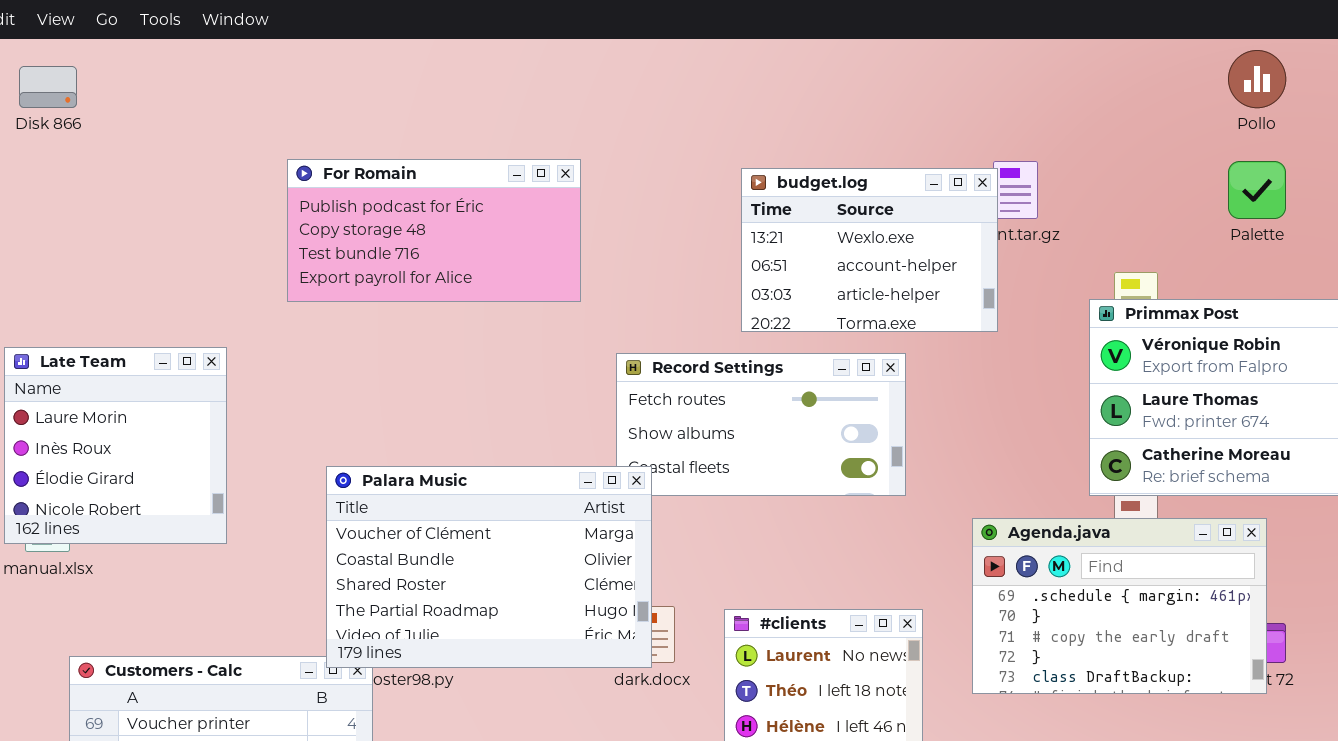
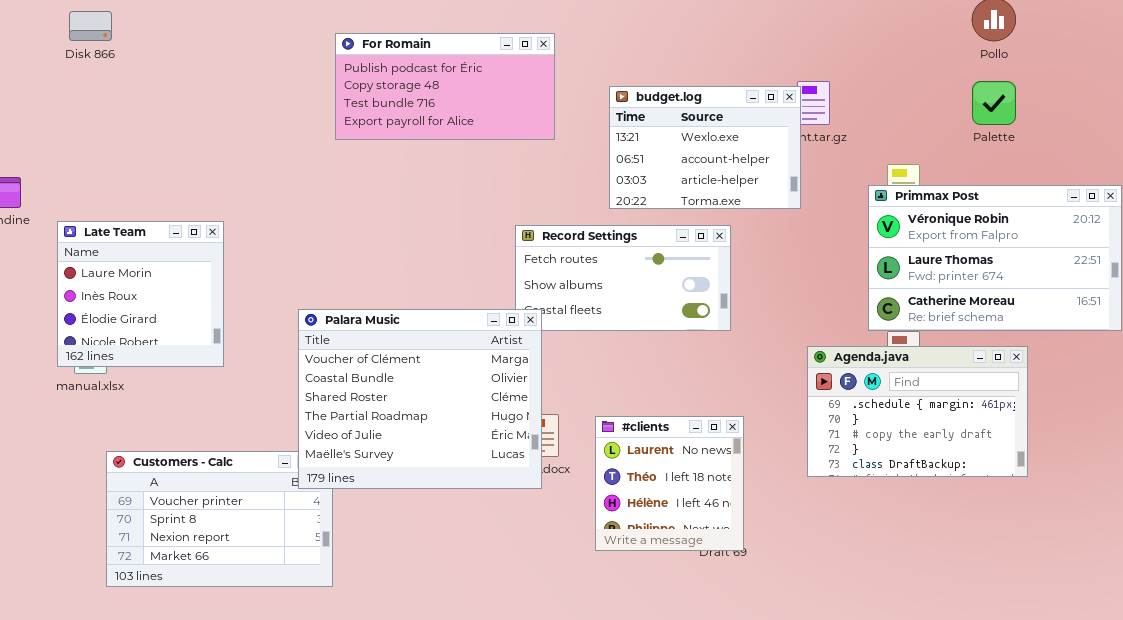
For Romain: [287,159,581,302] -> [335,33,555,140], moved
Palara Music: [326,466,652,668] -> [298,309,542,489], resized
Agenda.java: [972,518,1267,694] -> [807,346,1028,477], moved

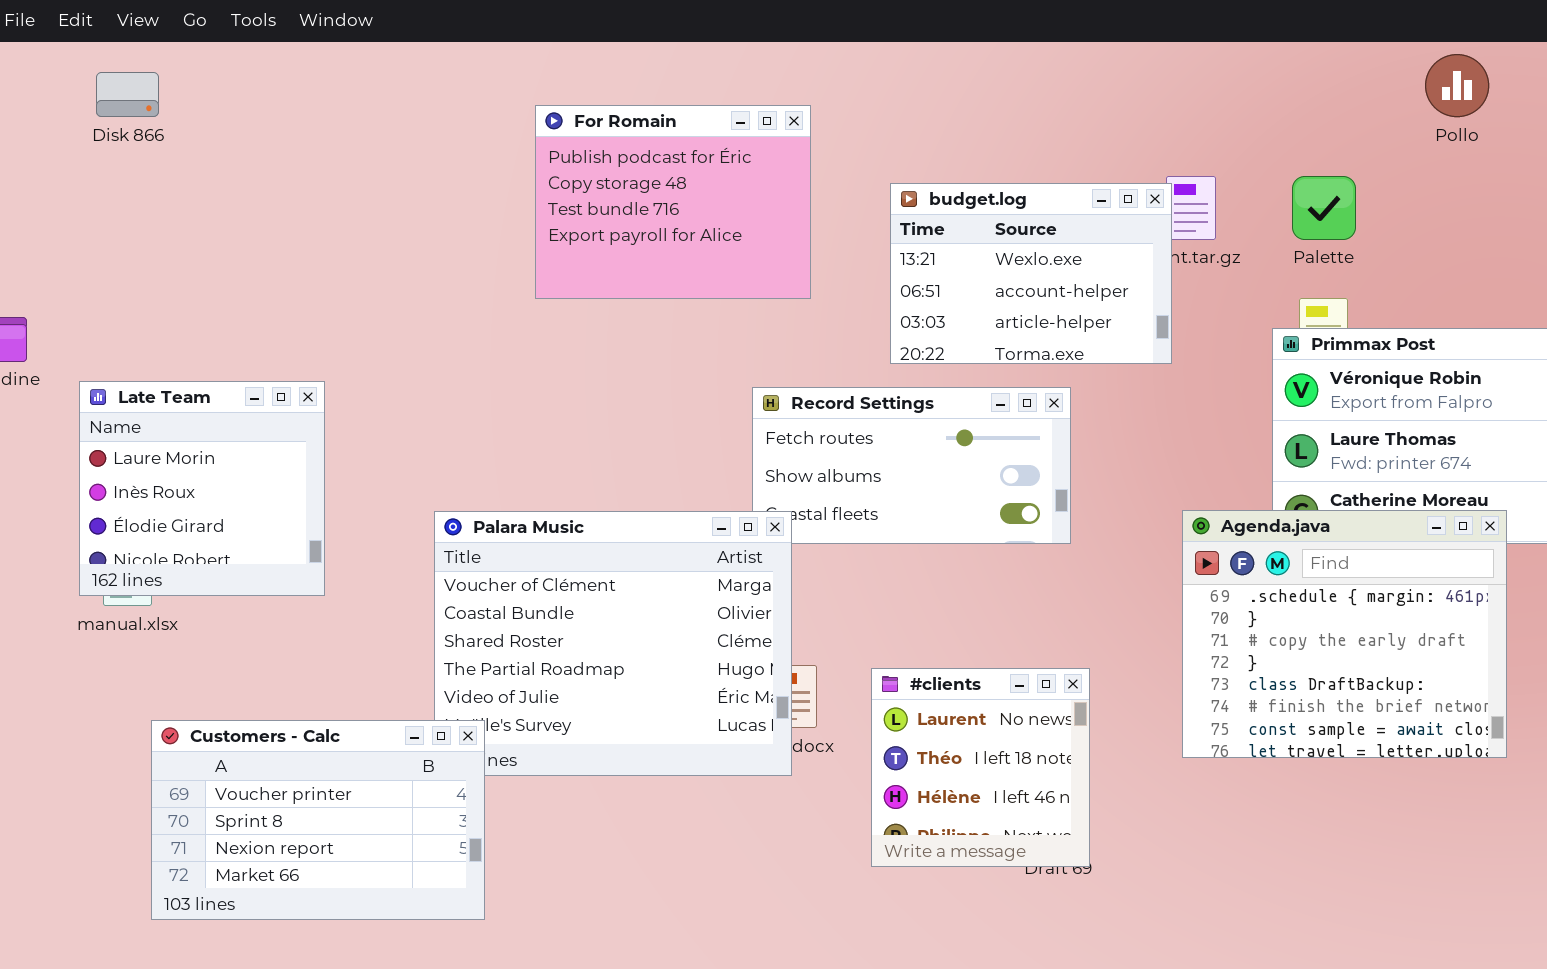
For Romain: [335,33,555,140] -> [535,105,811,299], resized
Palette: [972,81,1016,125] -> [1292,176,1356,240], moved
Agenda.java: [807,346,1028,477] -> [1182,510,1507,758], resized
Customers - Calc: [106,451,333,587] -> [151,720,485,920], raised

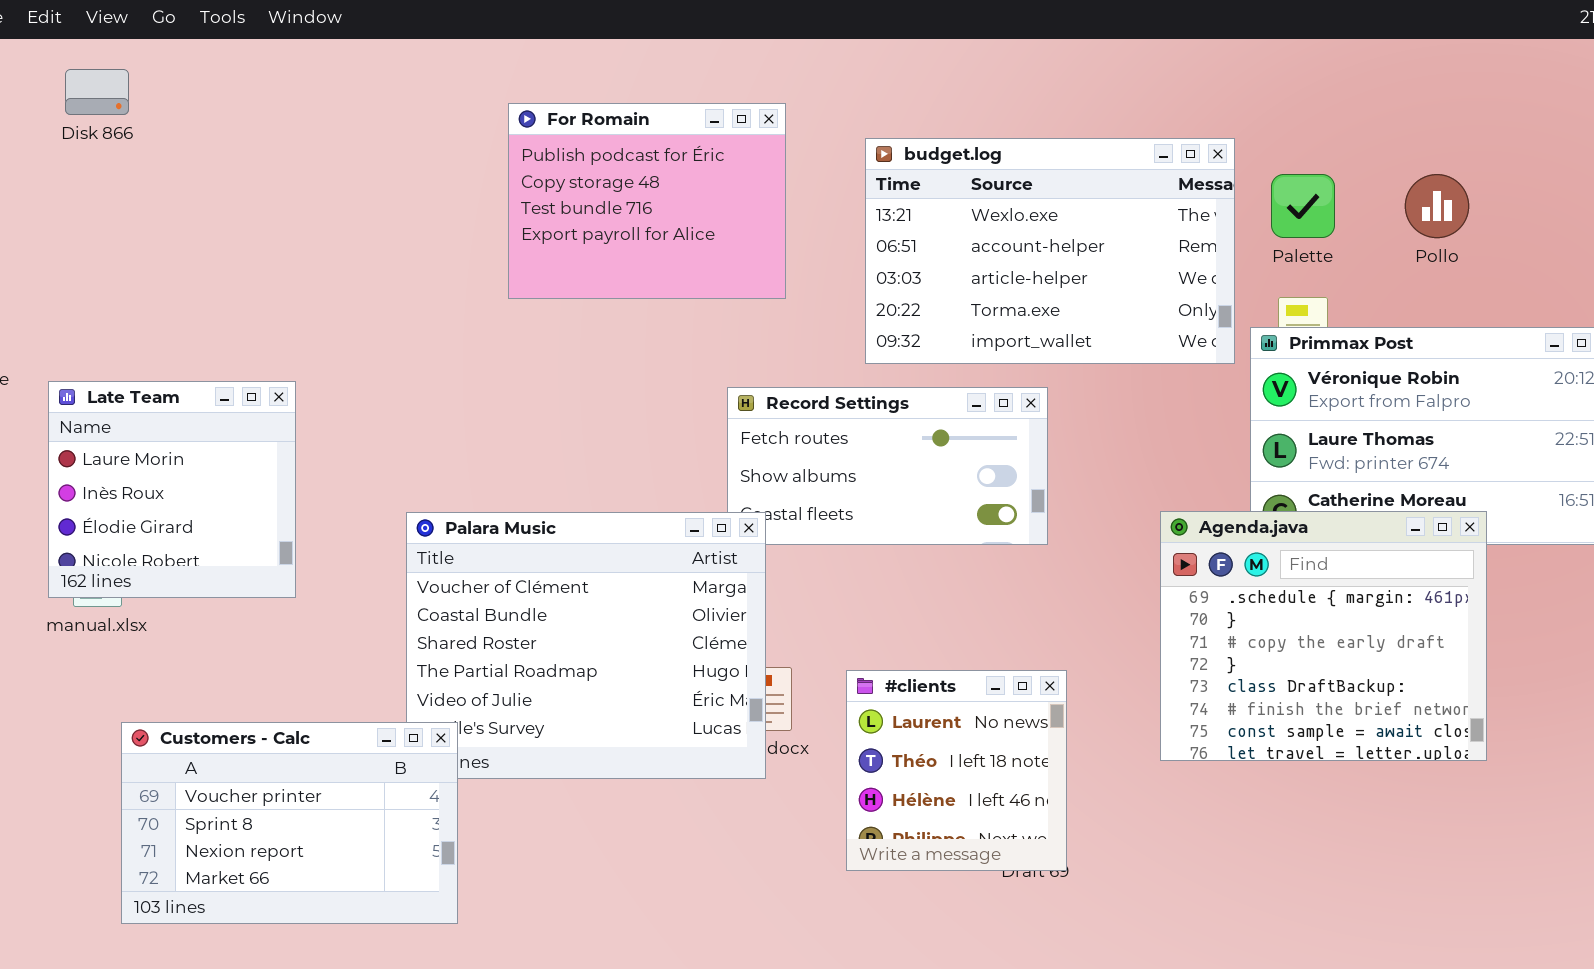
Pollo: [1425,54,1489,117] -> [1405,174,1469,238], moved
budget.log: [890,183,1172,364] -> [865,138,1235,364], resized

